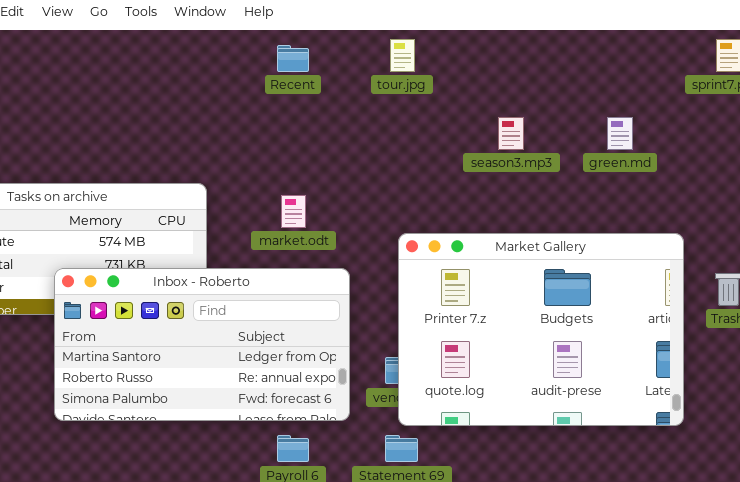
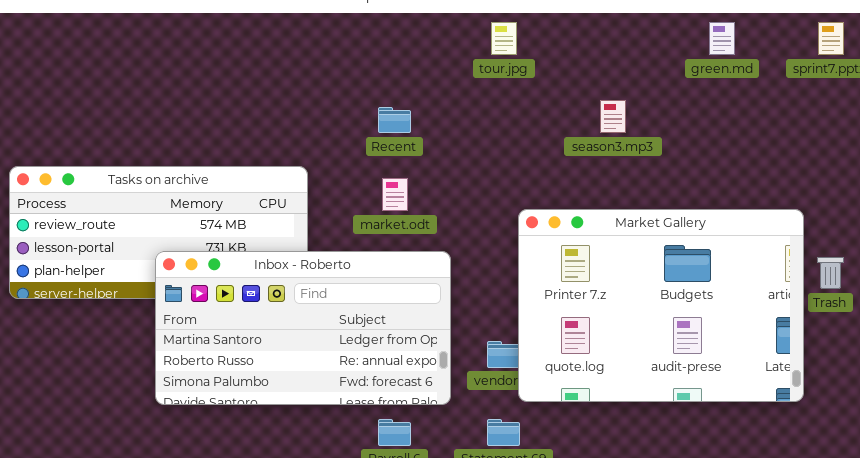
Recent: [277,45,309,72] -> [378,107,411,133], moved
green.md: [607,117,633,150] -> [709,22,735,55], moved
Market Gallery: [398,233,684,426] -> [518,209,804,402], moved

